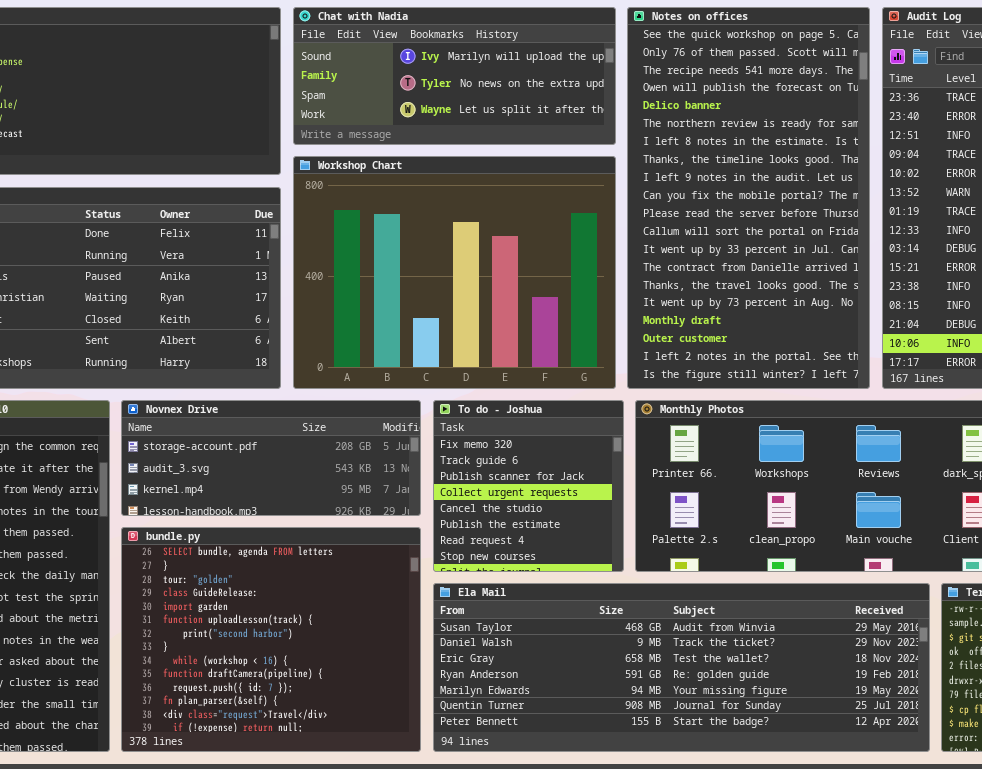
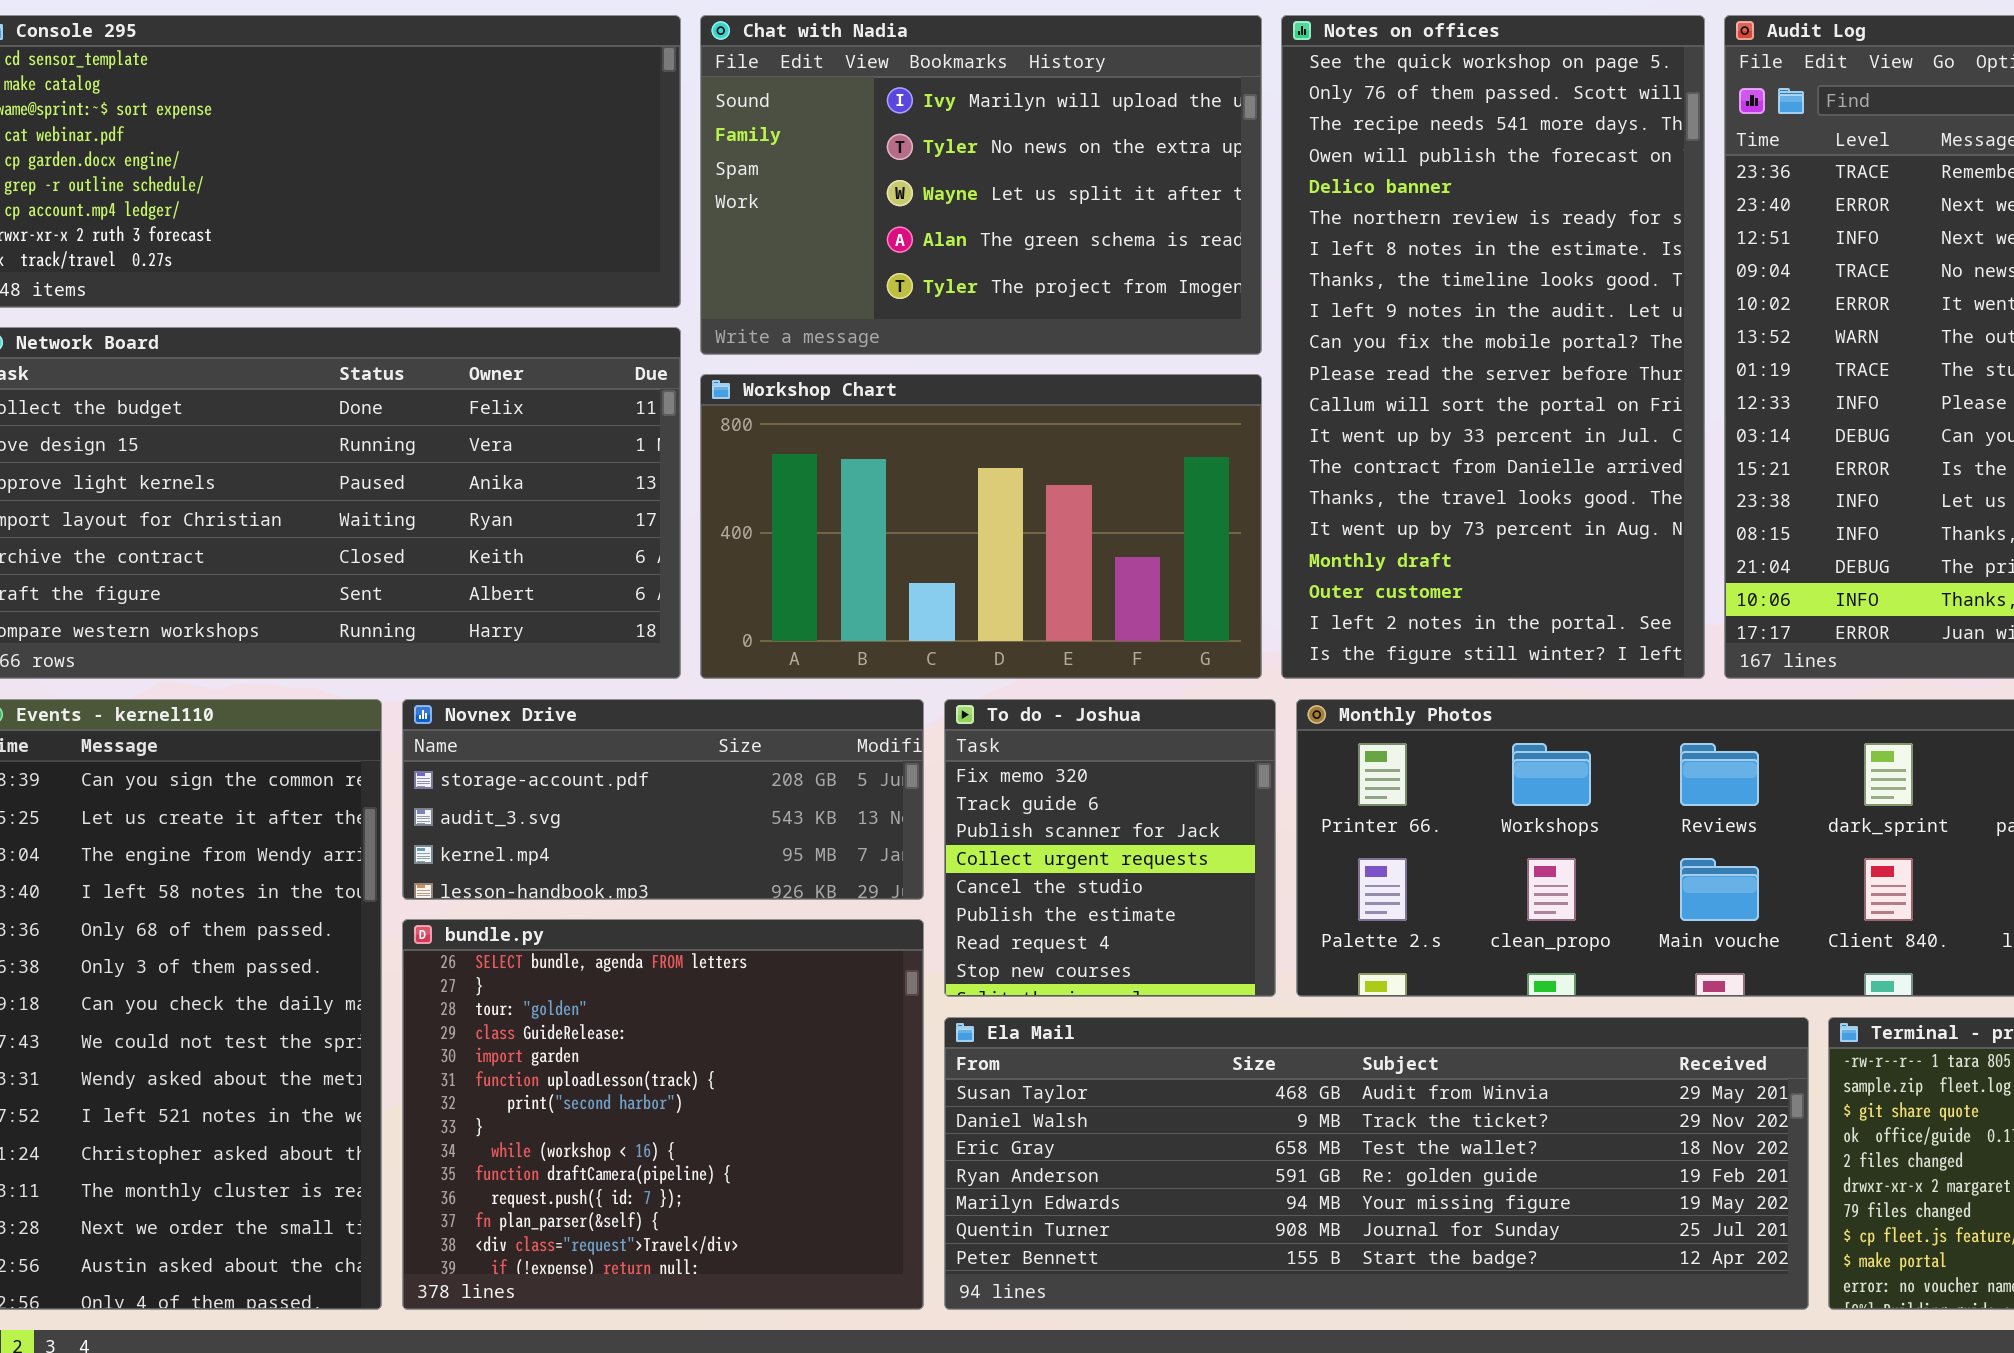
Chat with Nadia: [293,7,616,145] -> [700,15,1262,355], resized
Workshop Chart: [293,156,616,389] -> [700,374,1262,679], resized

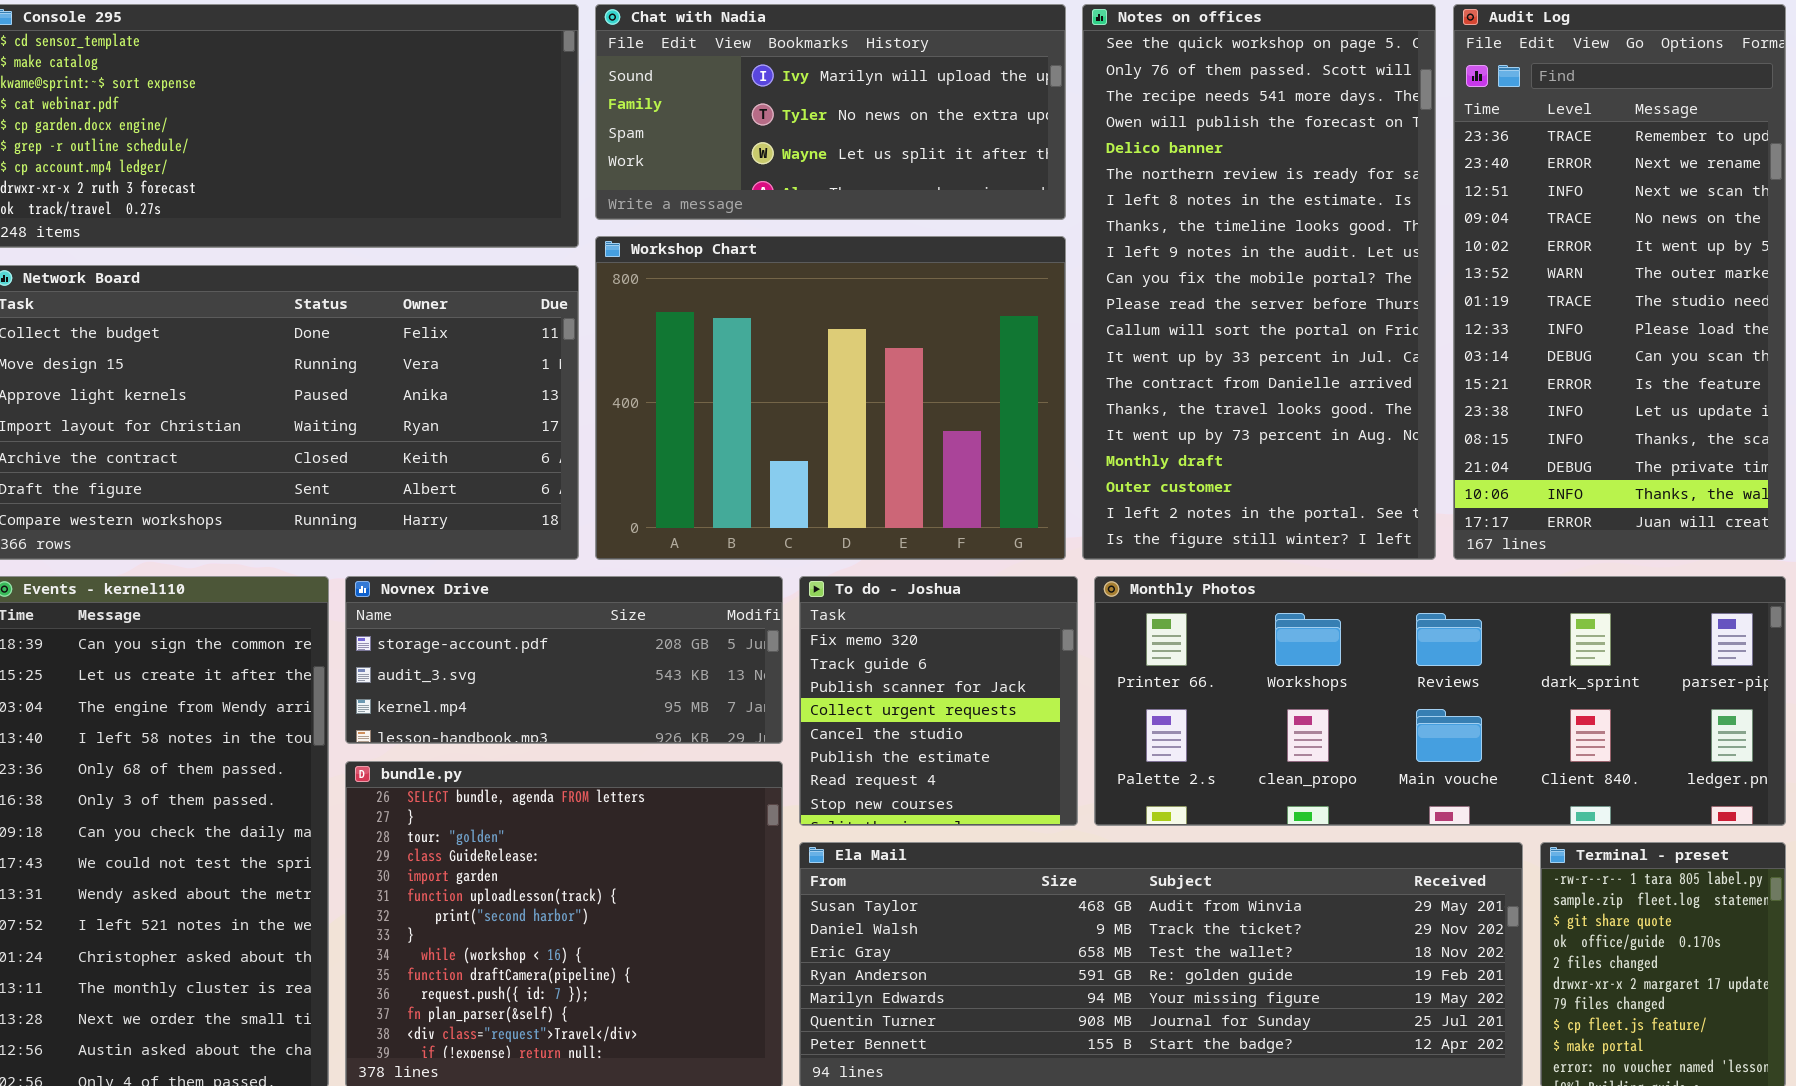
Chat with Nadia: [700,15,1262,355] -> [595,4,1066,220], resized
Workshop Chart: [700,374,1262,679] -> [595,236,1066,560], resized

